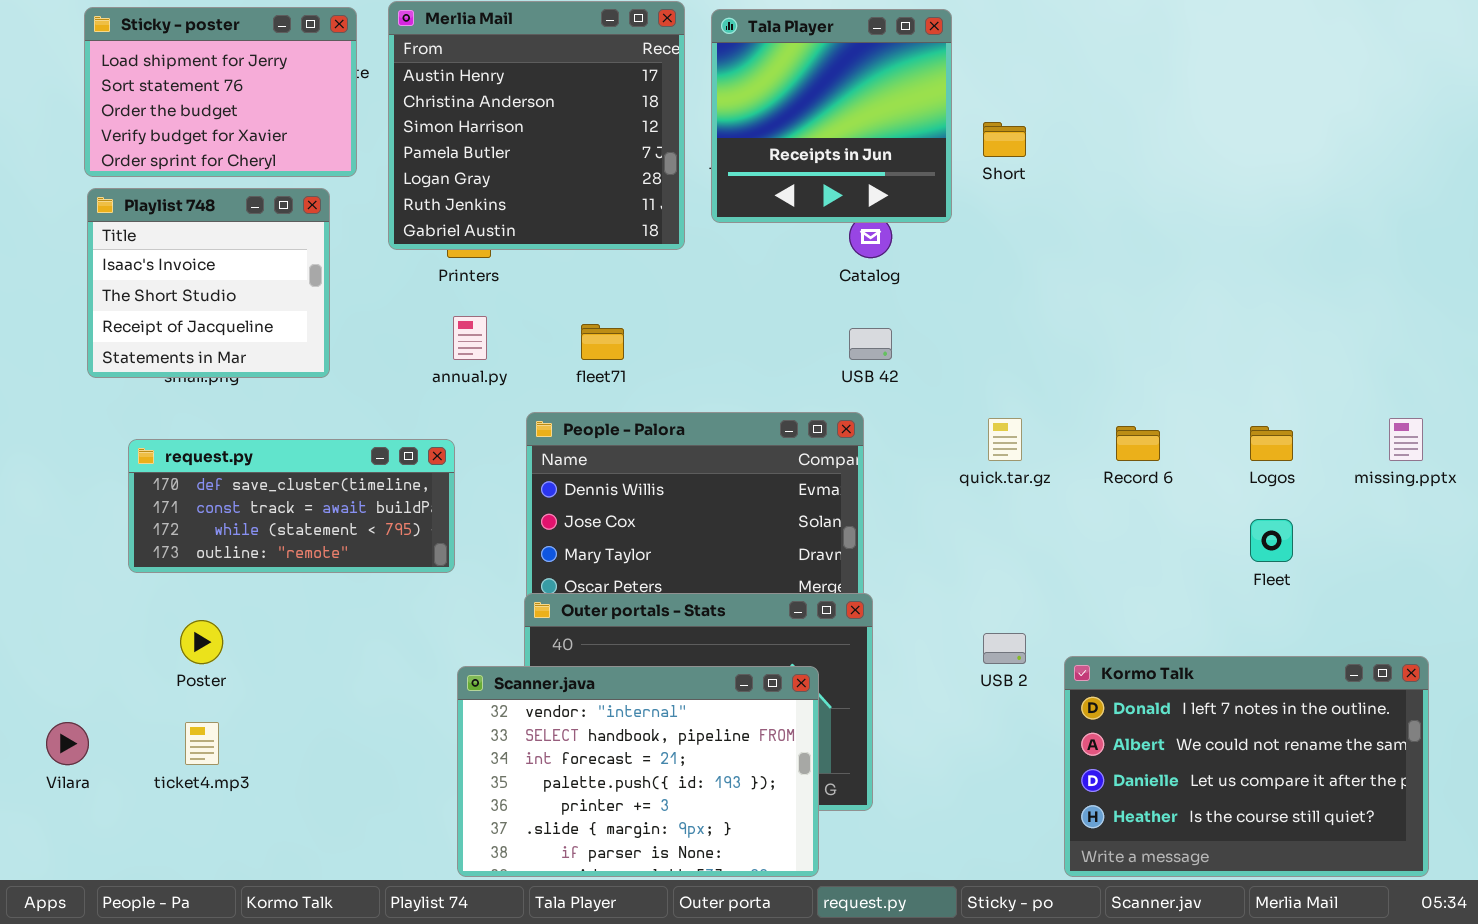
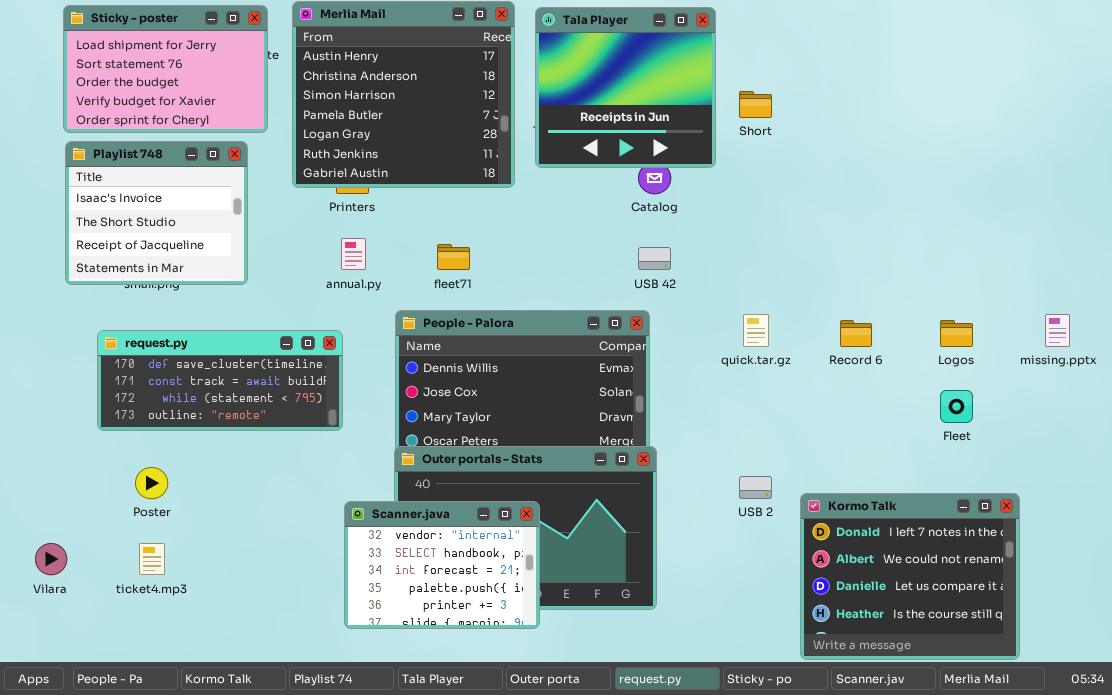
Kormo Talk: [1064,656,1429,877] -> [800,493,1020,660], resized
Scanner.java: [457,666,819,877] -> [344,501,540,629], resized

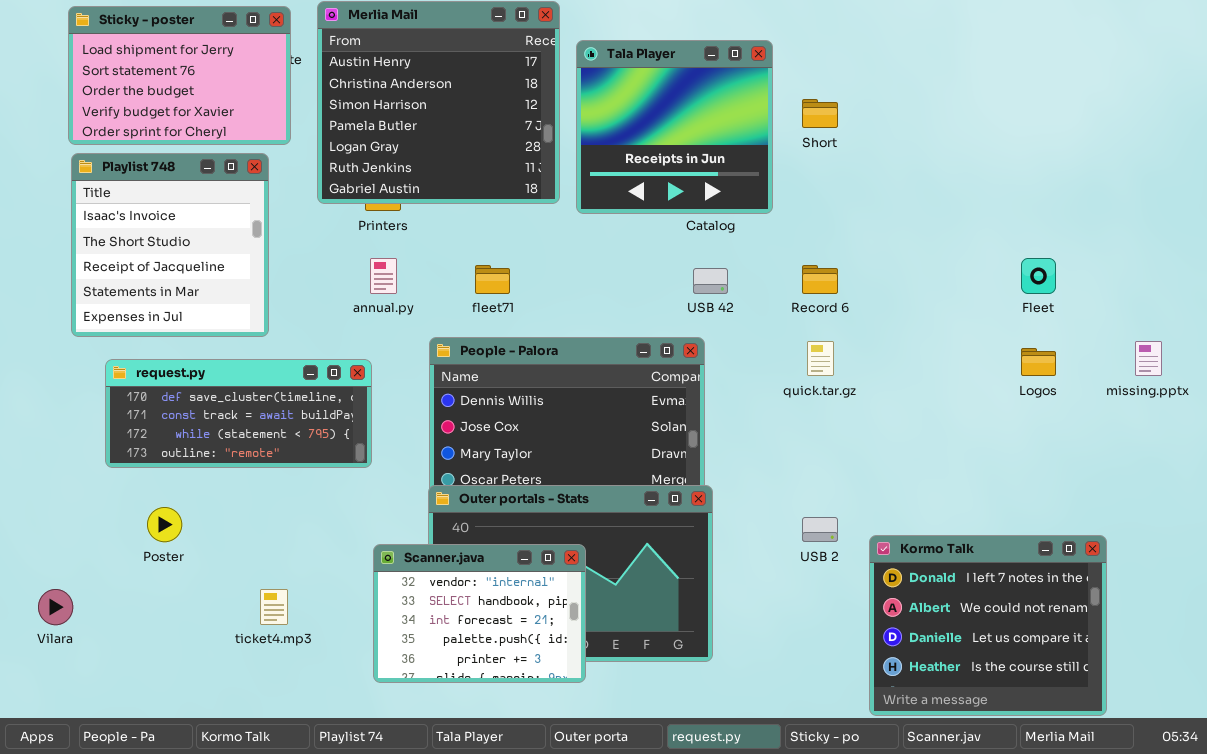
Tala Player: [535,7,716,168] -> [576,40,773,214], moved
Playlist 748: [65,141,248,285] -> [71,153,269,337], resized
Record 6: [840,320,872,347] -> [802,265,838,294], moved
Fleet: [940,390,973,423] -> [1021,258,1056,294], moved
ticket4.mp3: [139,543,165,575] -> [260,589,288,625], moved

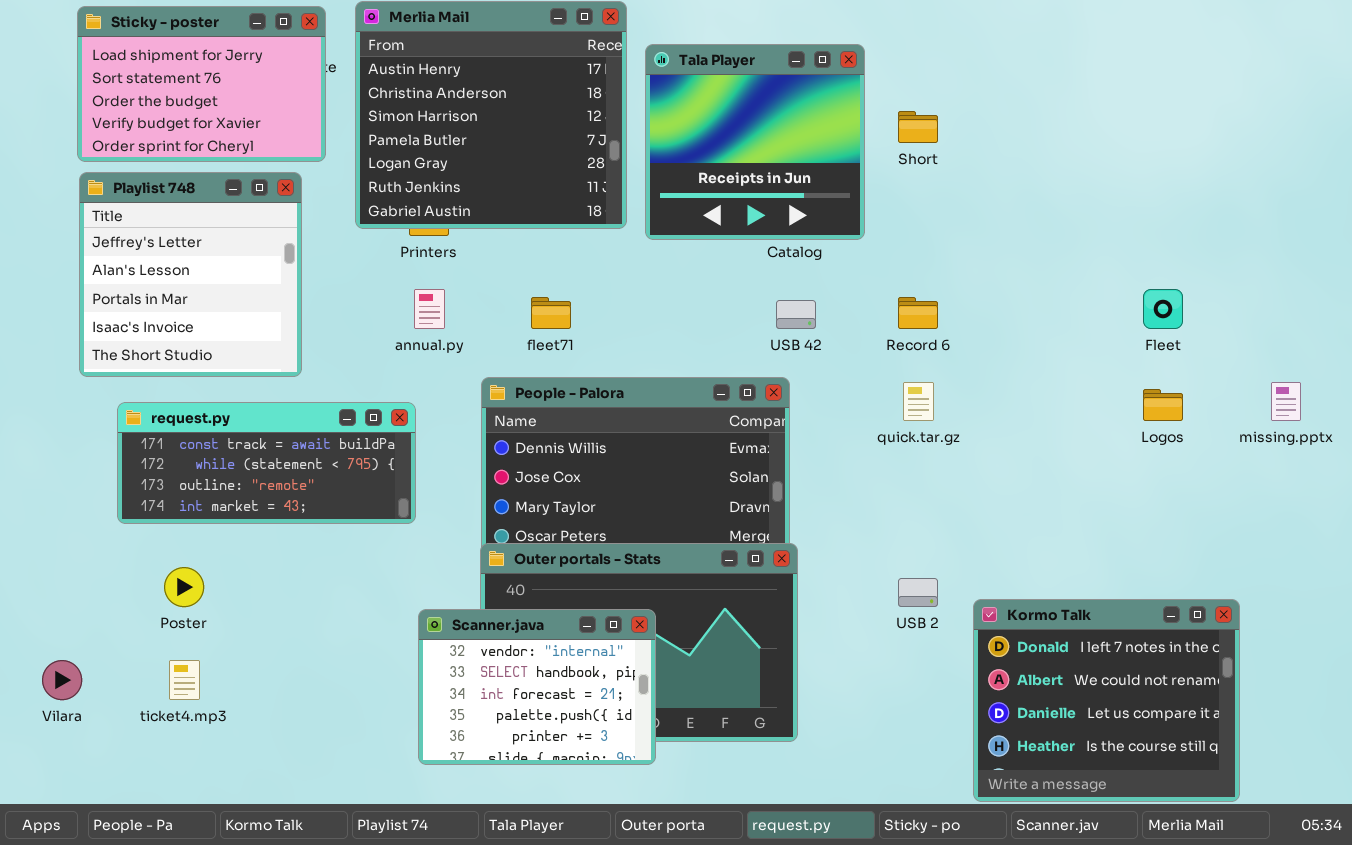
Playlist 748: [71,153,269,337] -> [79,172,302,377], scrolled up 3 rows
request.py: [105,359,372,468] -> [117,402,416,524], scrolled down 1 row
ticket4.mp3: [260,589,288,625] -> [169,660,200,700], moved

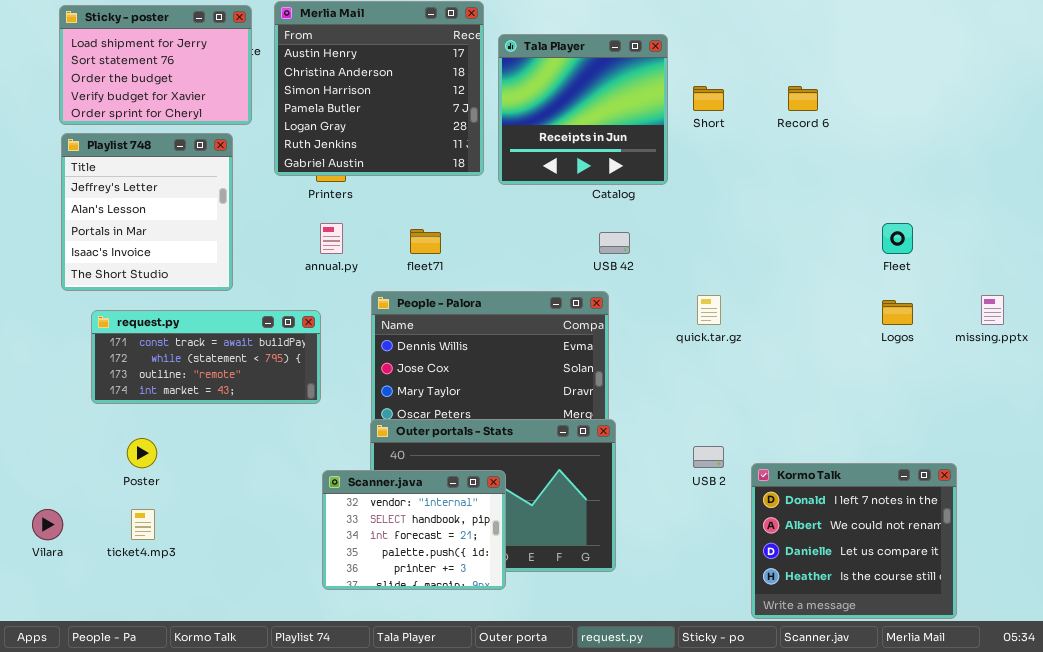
Record 6: [898,297,938,329] -> [788,86,818,111], moved

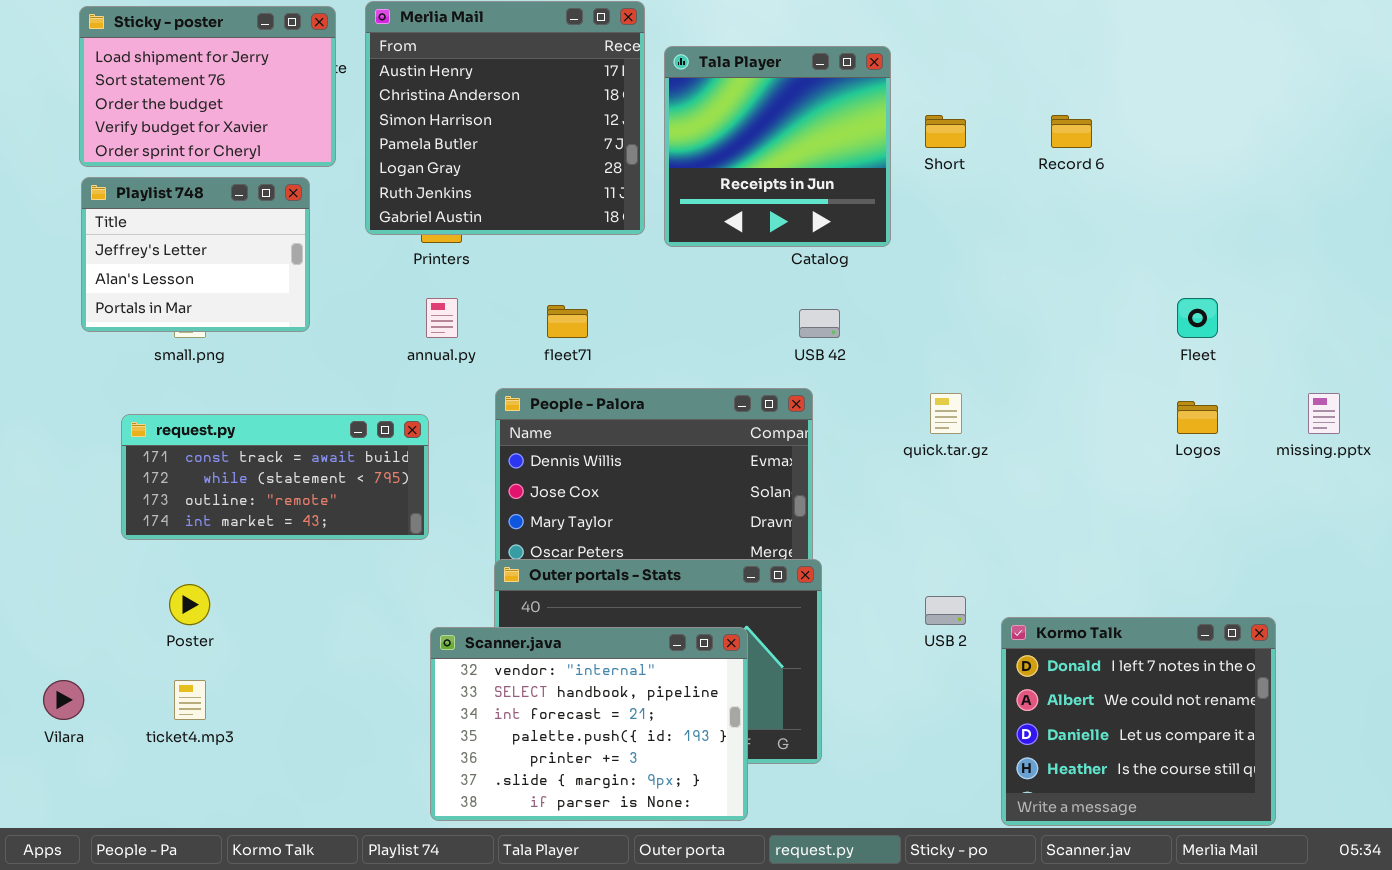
Playlist 748: [61,133,233,291] -> [81,177,310,332], resized
Scanner.java: [322,470,506,590] -> [430,627,748,821], resized

